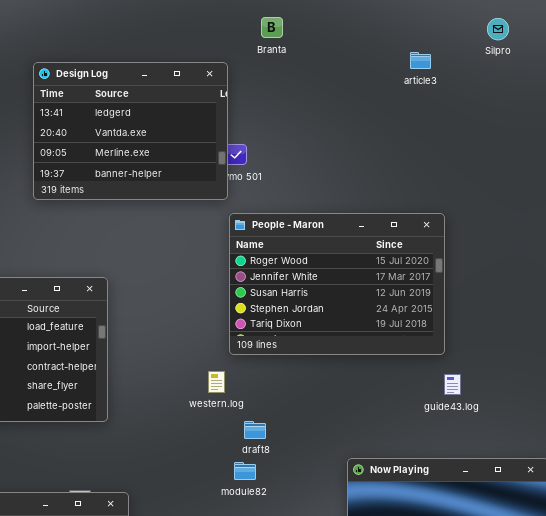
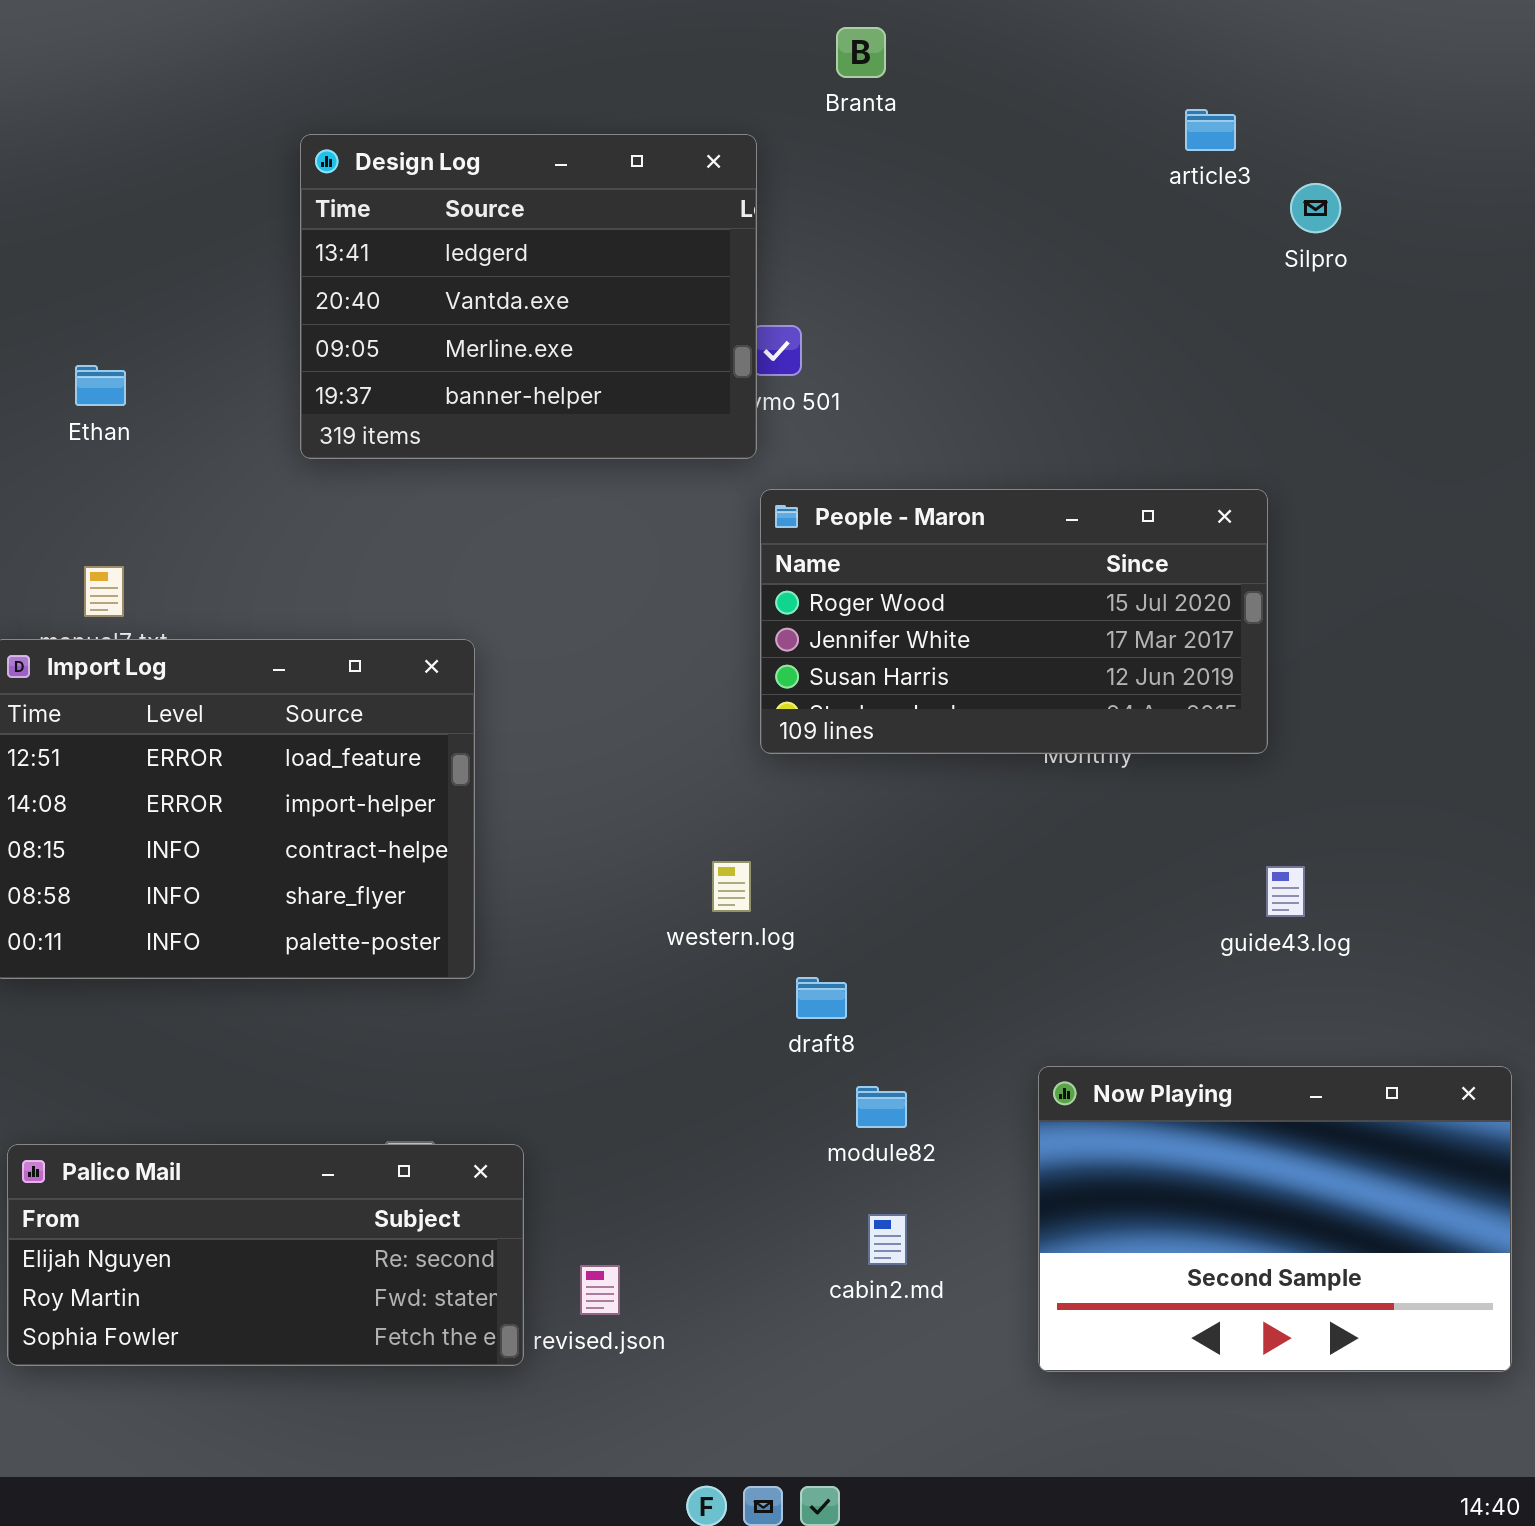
Silpro: [487,18,509,40] -> [1290,183,1341,233], moved
People - Maron: [229,213,445,355] -> [760,489,1268,754], resized
module82: [234,462,256,480] -> [856,1086,907,1128], moved

